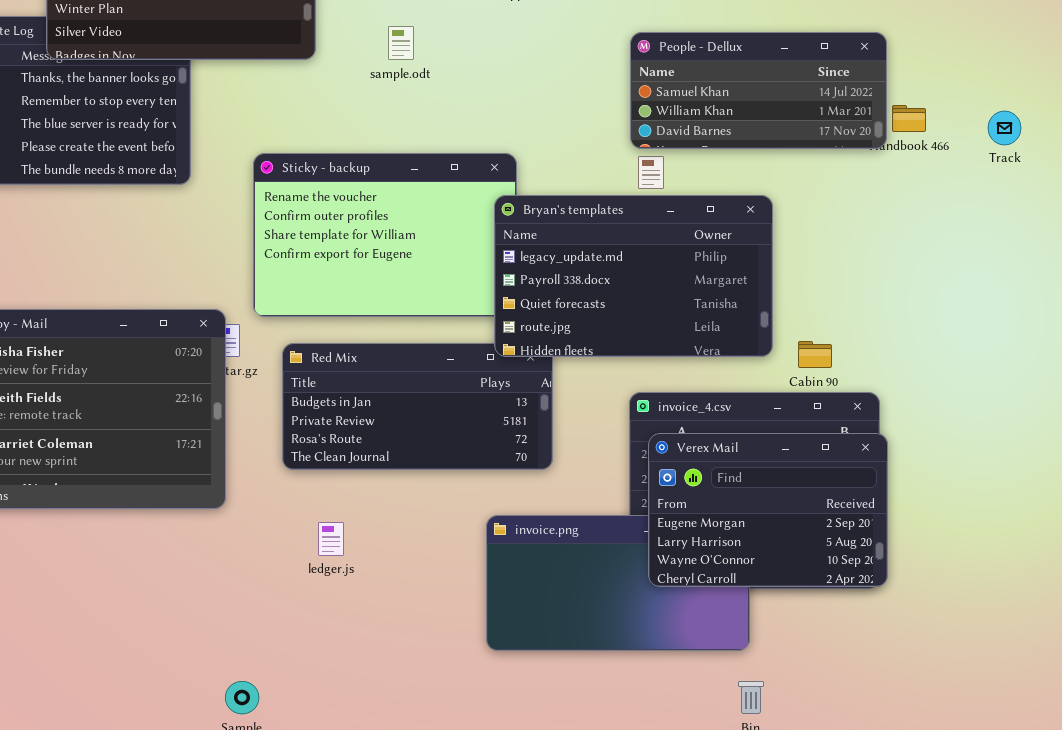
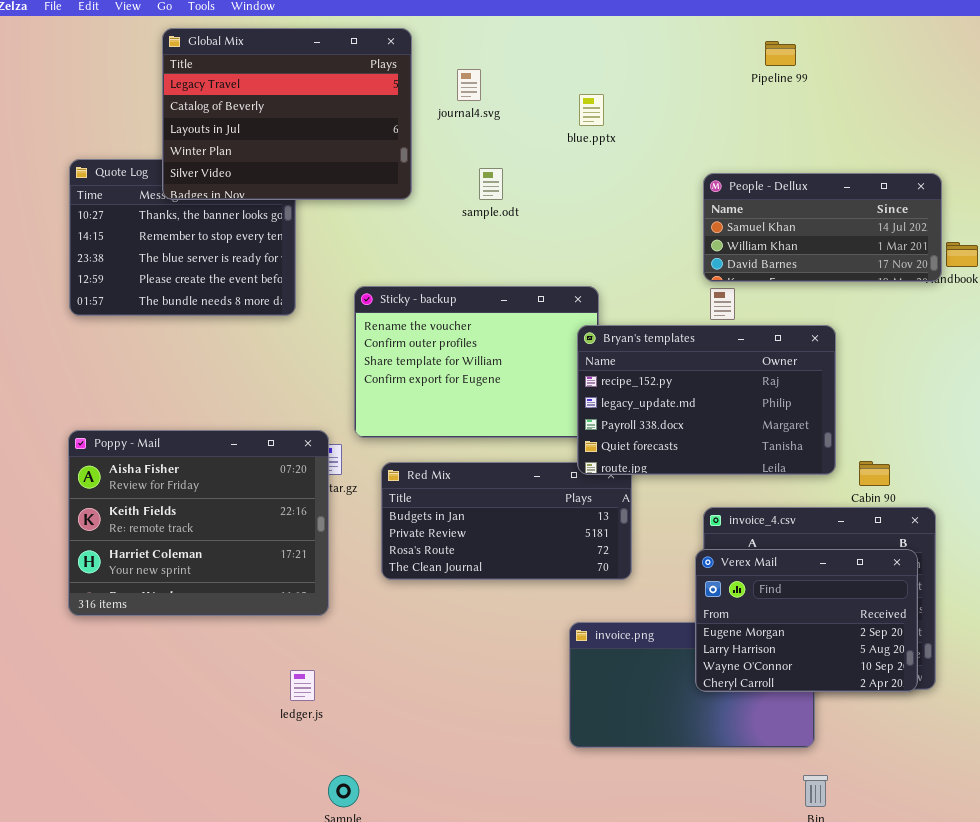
Bryan's templates: [494,195,773,357] -> [577,325,836,475], scrolled up 1 row
Verex Mail: [648,433,888,587] -> [695,549,918,692], moved
ledger.js: [318,522,344,556] -> [290,670,315,701], moved

